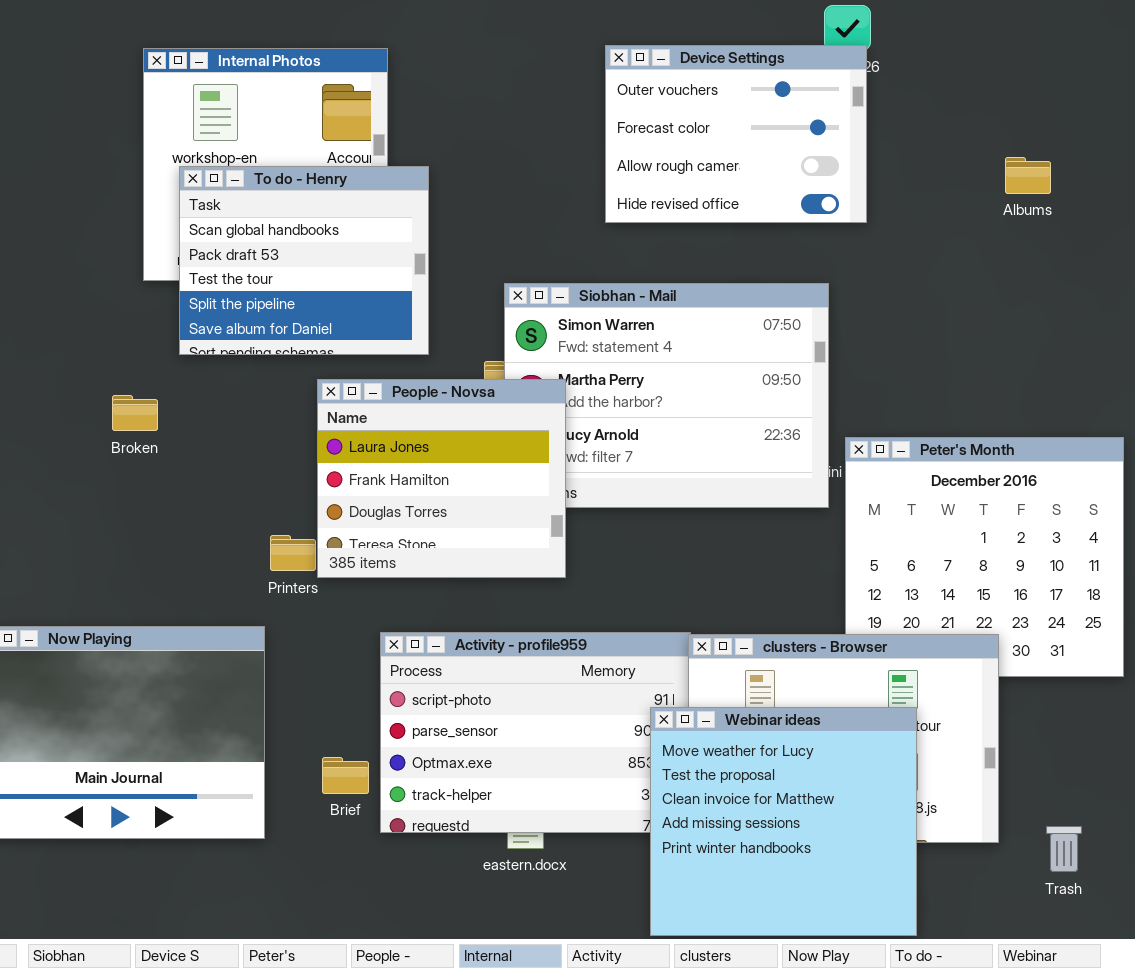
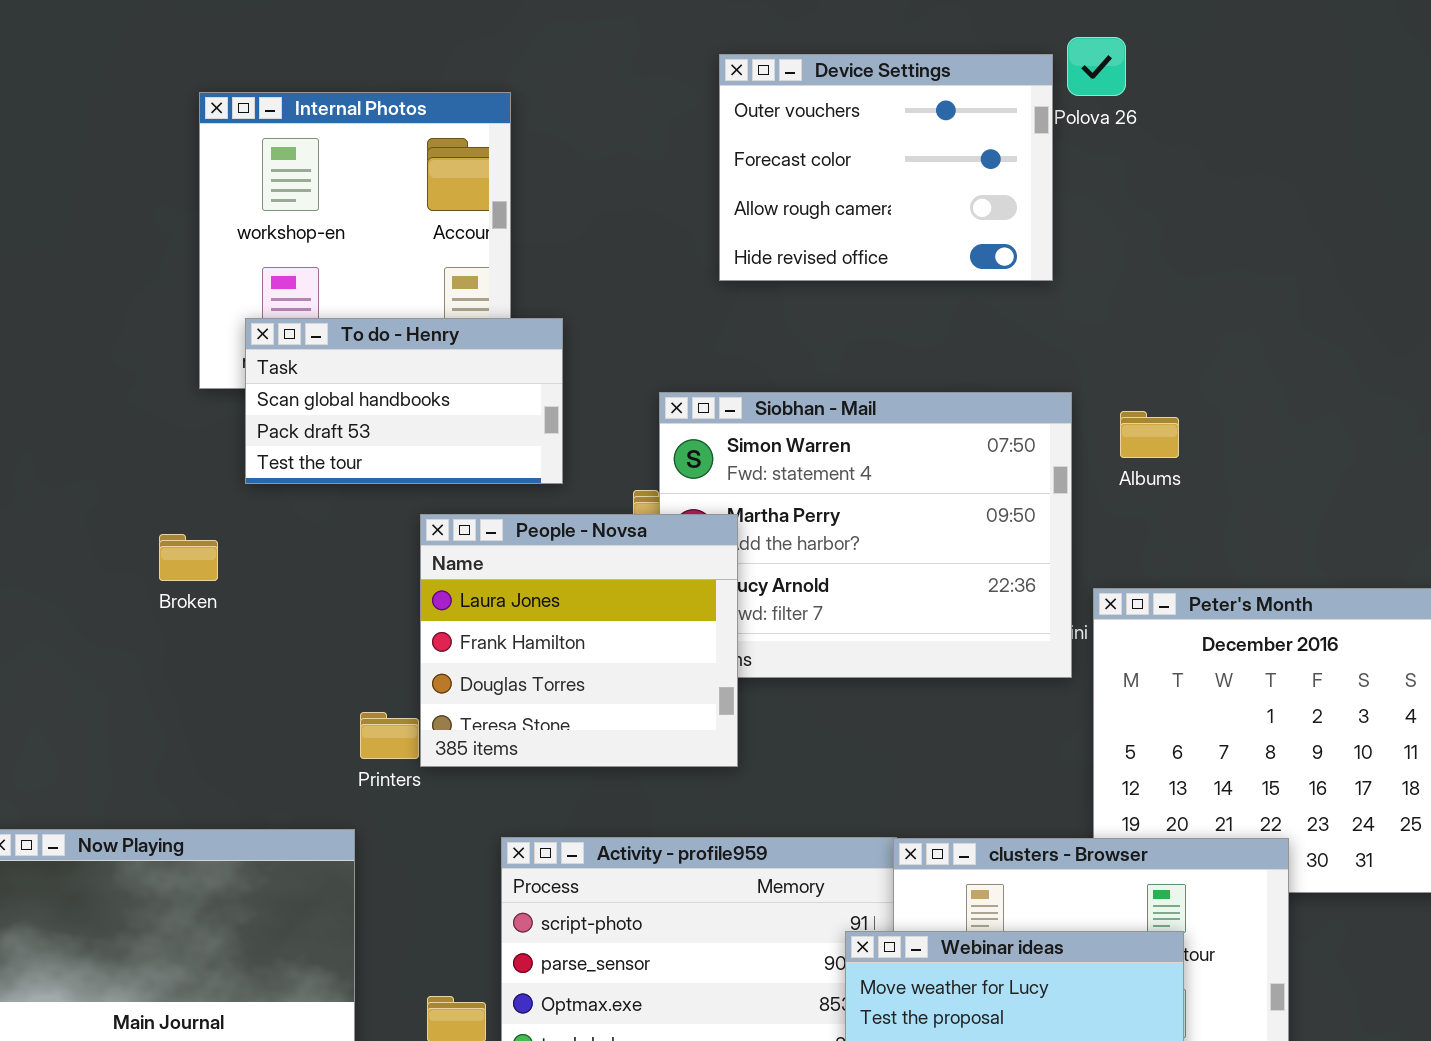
Device Settings: [605,45,867,223] -> [719,54,1053,281], moved
Albums: [1005,157,1051,194] -> [1120,411,1179,458], moved
To do - Henry: [179,166,429,355] -> [245,318,563,484], resized

